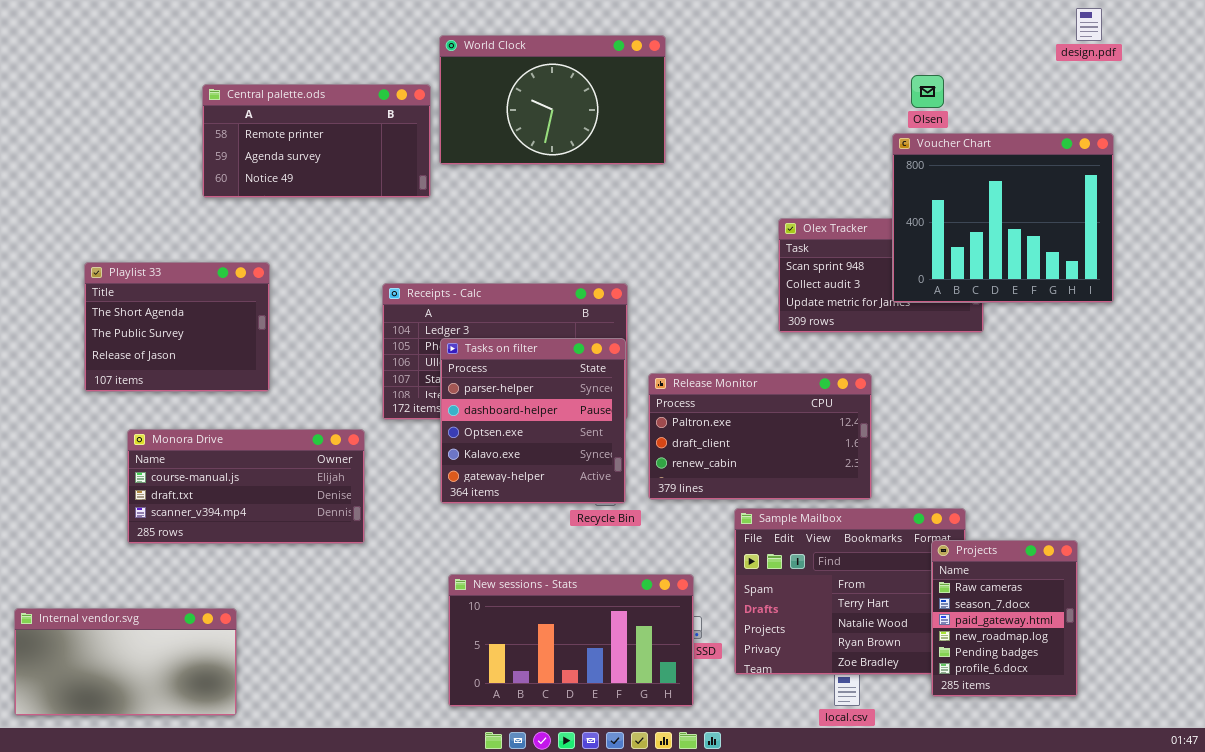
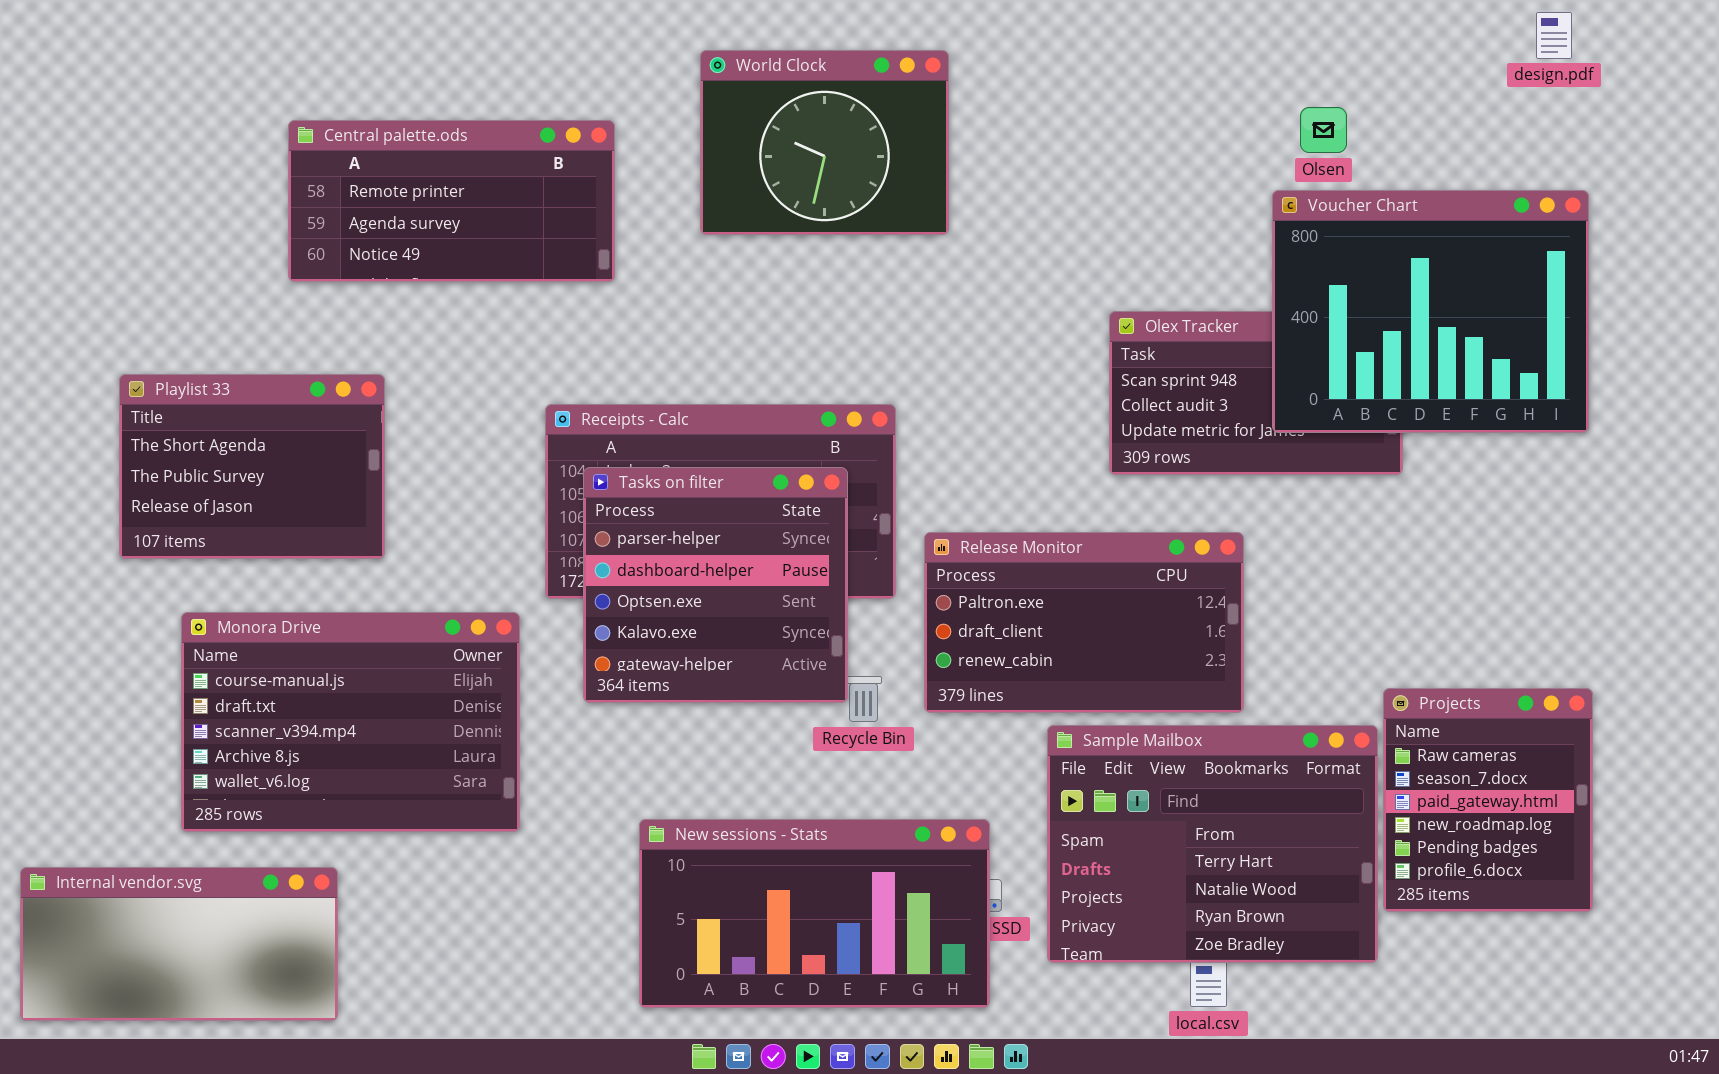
World Clock: [439,35,666,165] -> [700,50,949,235], resized
Tasks on filter: [440,338,626,504] -> [583,467,848,703], moved
Monora Drive: [127,429,365,544] -> [181,612,520,832], resized
Projects: [931,540,1078,697] -> [1383,688,1593,912], moved

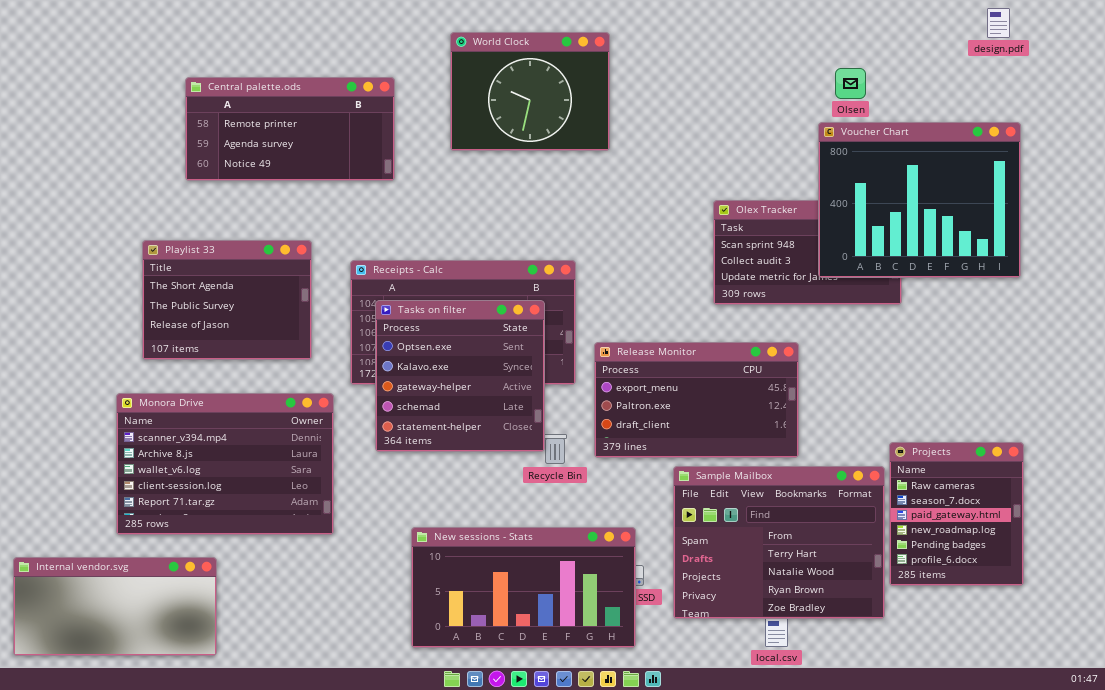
Playlist 33: [119,374,385,559] -> [142,240,312,360], moved
Tasks on filter: [583,467,848,703] -> [375,300,545,452], scrolled down 2 rows
Release Monitor: [924,532,1244,713] -> [594,342,799,458], scrolled up 1 row
Monora Drive: [181,612,520,832] -> [116,393,334,535], scrolled down 2 rows

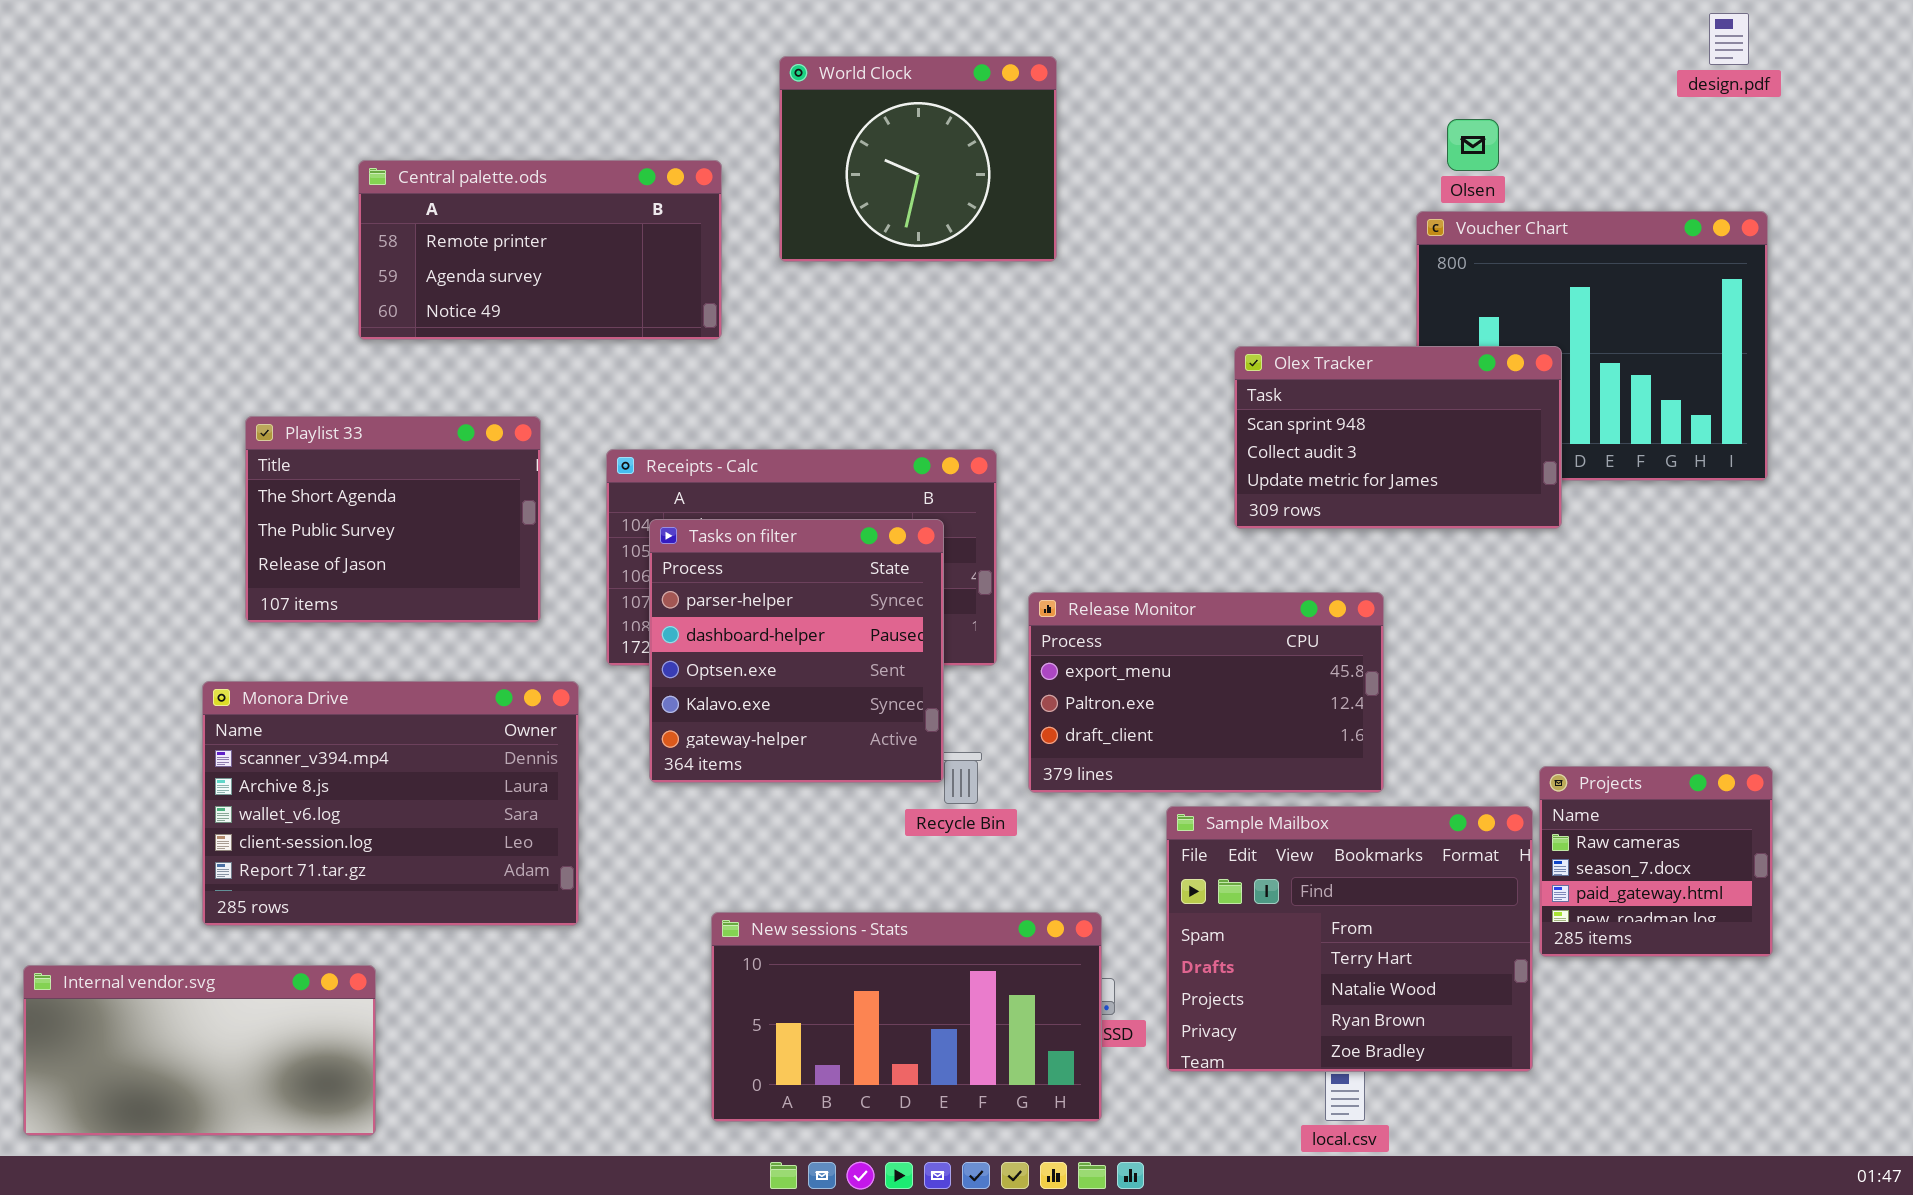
Central palette.ods: [185,77,395,181] -> [358,160,722,340], moved
Olex Tracker: [713,200,902,305] -> [1234,346,1562,529], raised
Tasks on filter: [375,300,545,452] -> [649,519,944,783], scrolled up 2 rows
Projects: [889,442,1024,586] -> [1539,766,1773,957], resized

